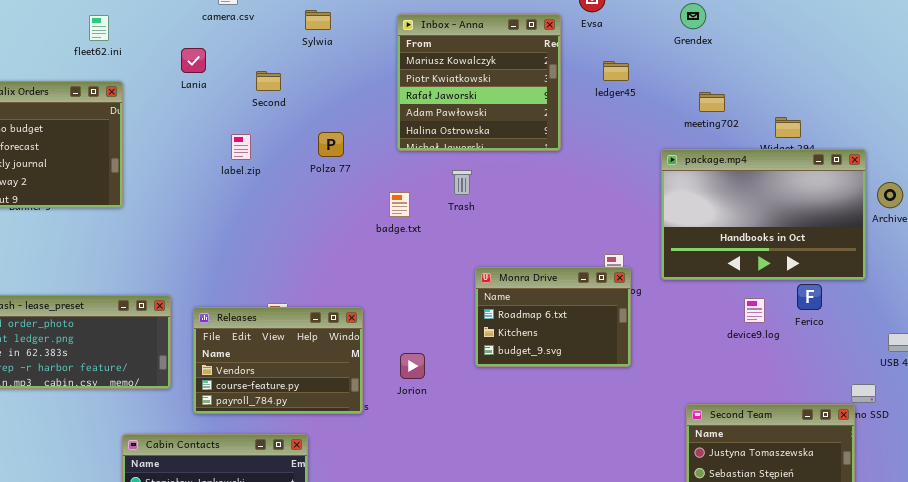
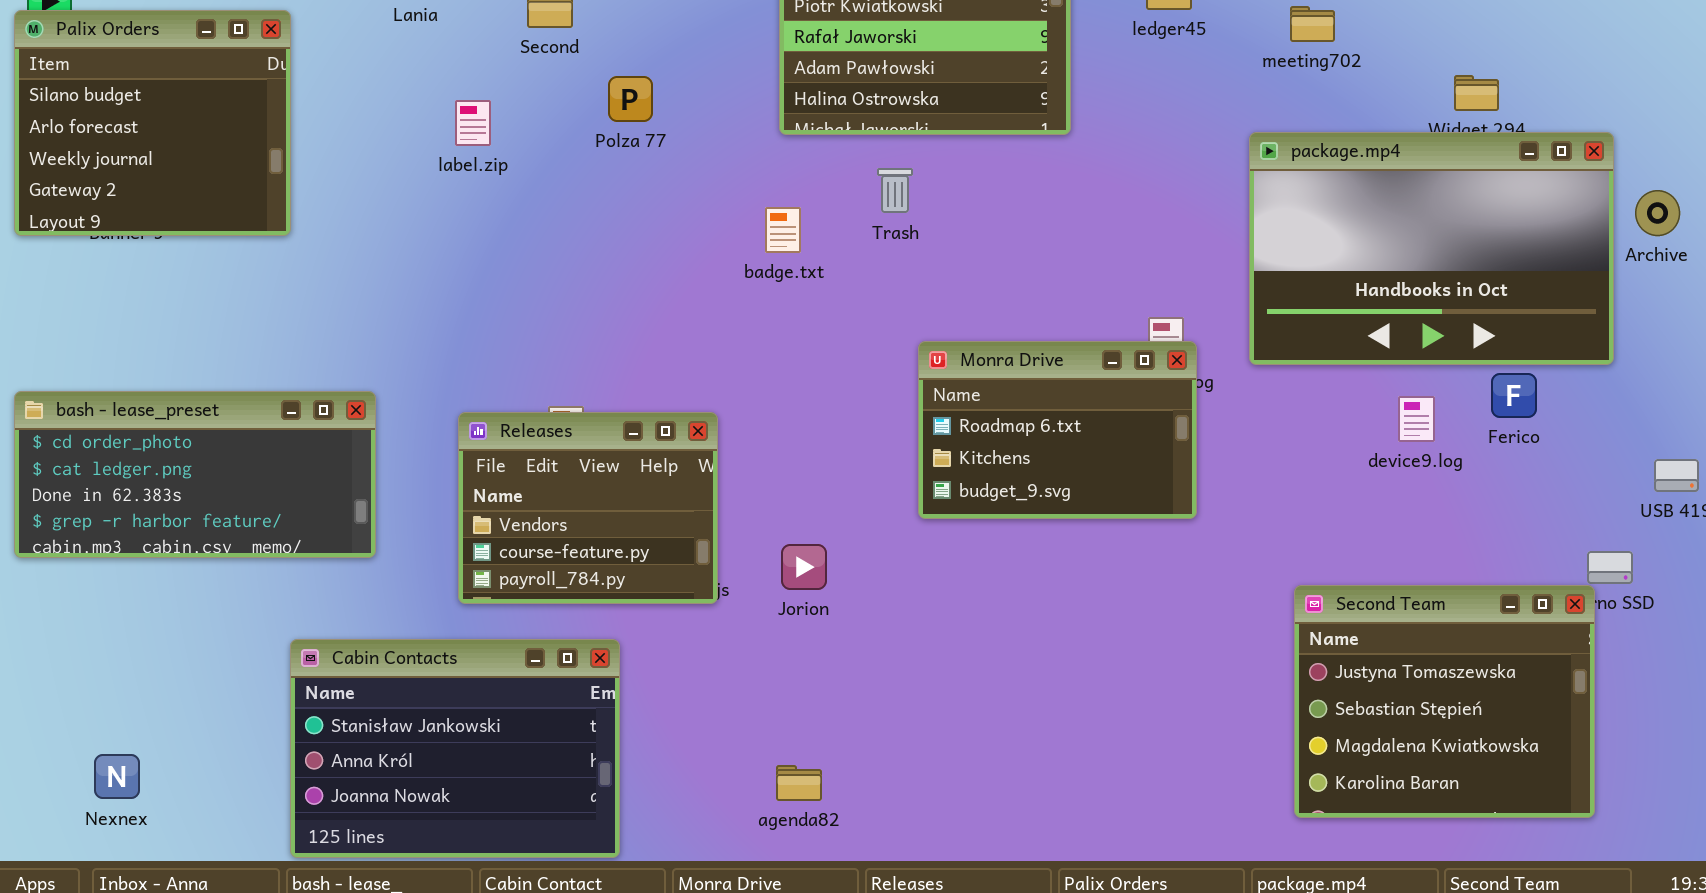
meeting702: [699,92,725,112] -> [1290,6,1335,42], moved
Polza 77: [318,132,344,157] -> [608,76,653,122], moved
label.zip: [231,134,251,160] -> [455,100,491,146], moved
Releases: [193,307,363,414] -> [458,412,718,604], resized
Jorion: [400,353,425,379] -> [781,544,827,590], moved

